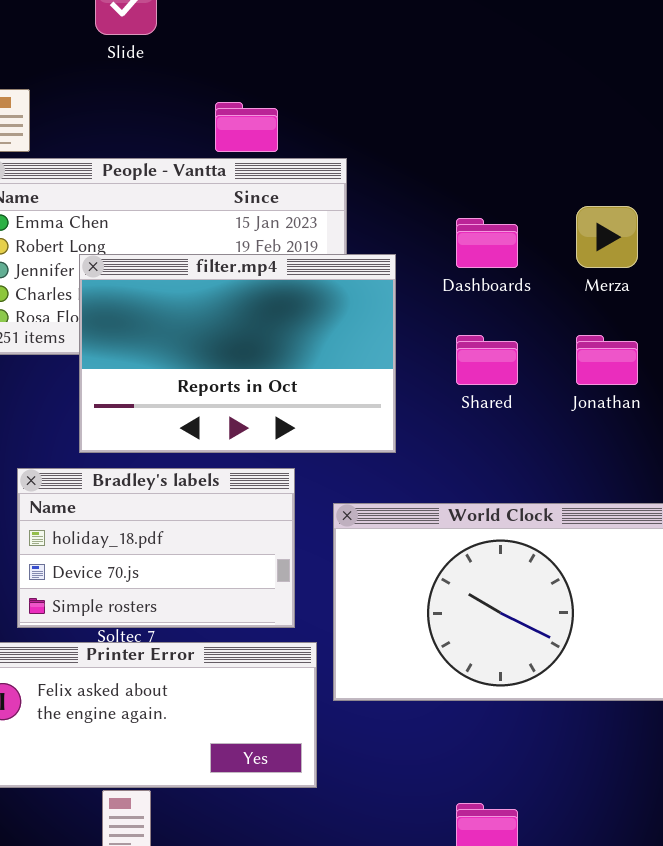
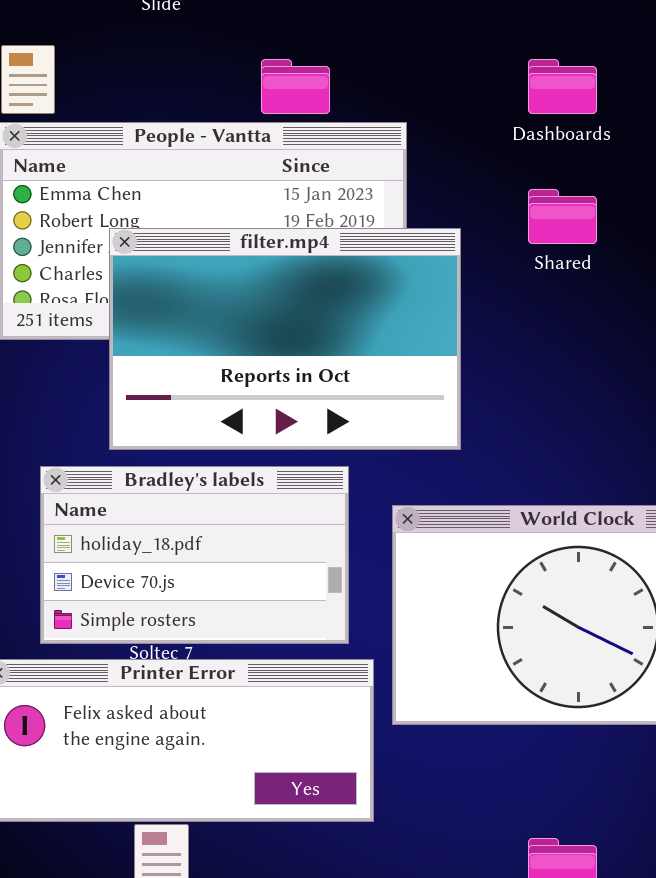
Dashboards: [456,218,518,268] -> [528,59,597,114], moved
Shared: [456,335,518,385] -> [528,189,597,244], moved

